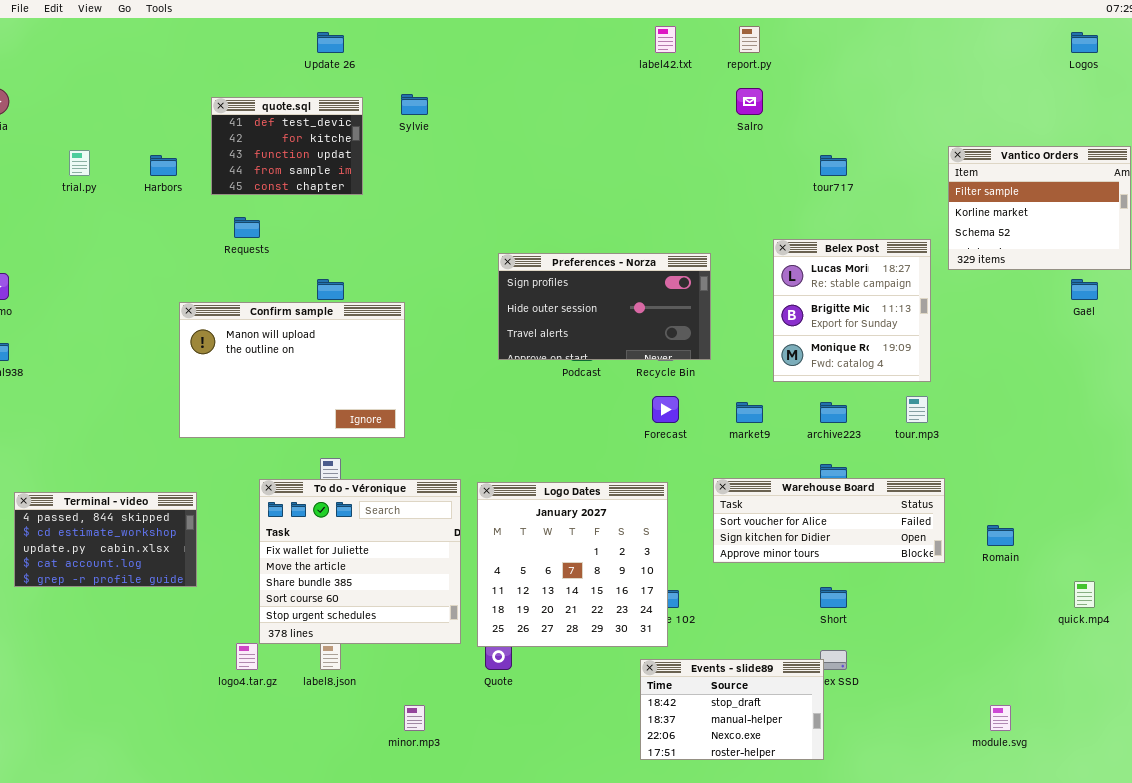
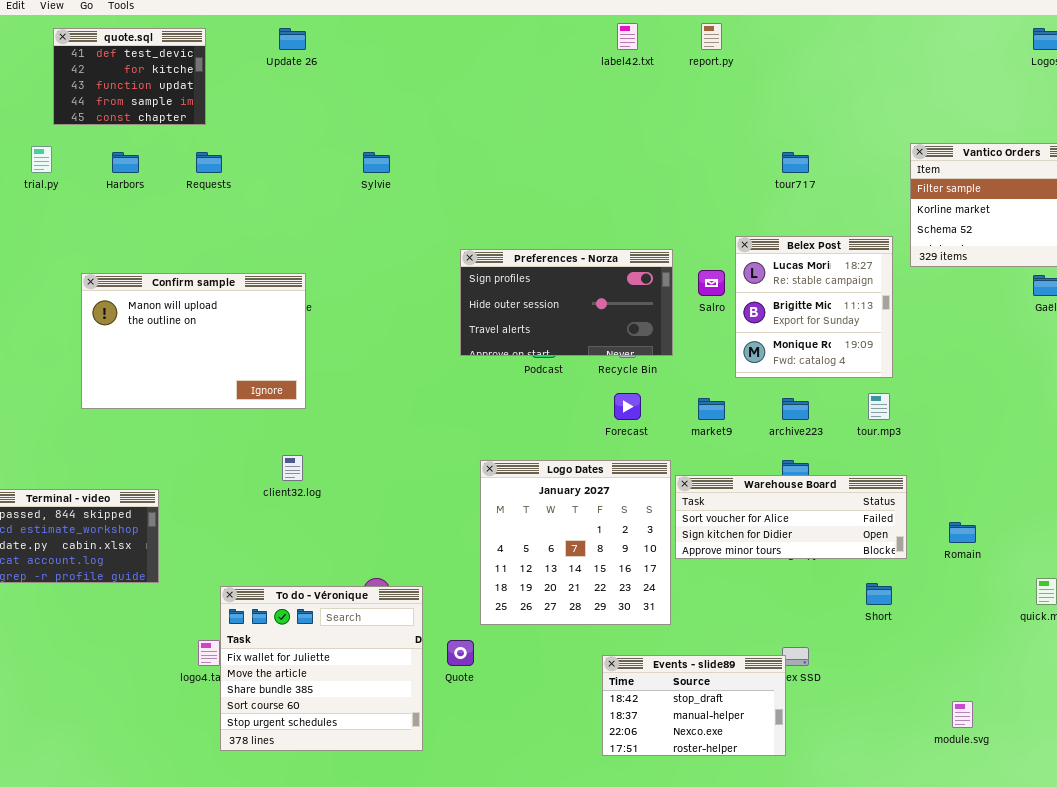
Salro: [736,88,763,115] -> [698,270,725,296], moved
Sylvie: [401,94,428,115] -> [363,152,390,173], moved
quote.sql: [211,97,363,195] -> [53,28,206,125], moved
Requests: [234,217,260,238] -> [196,152,222,173], moved
Confirm sample: [179,302,405,438] -> [81,273,306,409], moved
To do - Véronique: [259,479,461,644] -> [220,586,423,751], moved
Logo Dates: [477,482,668,647] -> [480,460,671,625], moved
Short: [820,587,847,608] -> [866,583,892,605], moved

